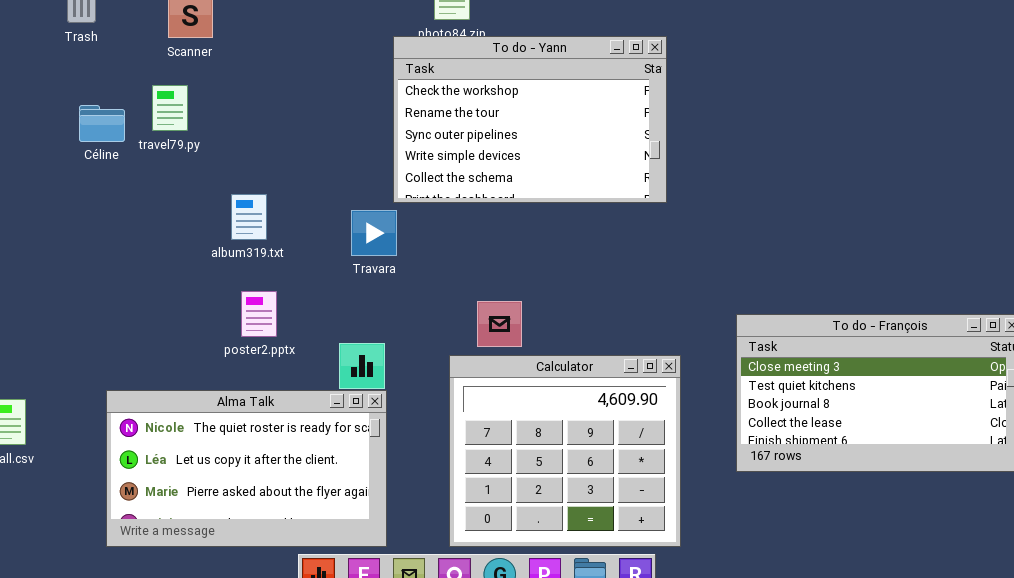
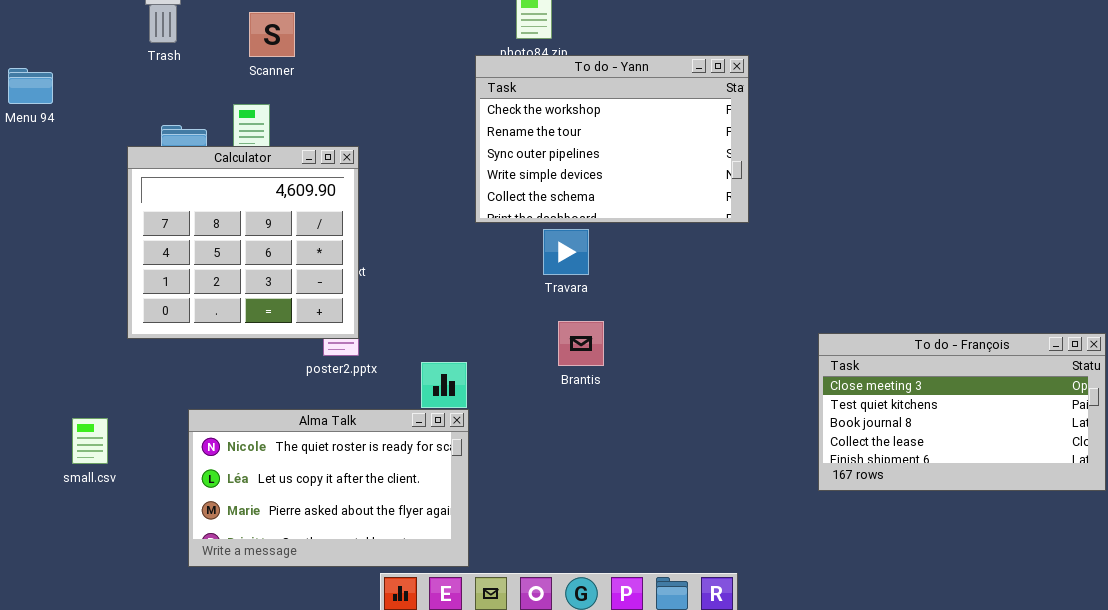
Travara: [351,210,397,256] -> [543,229,589,275], moved
Calculator: [449,355,681,547] -> [127,146,359,339], moved

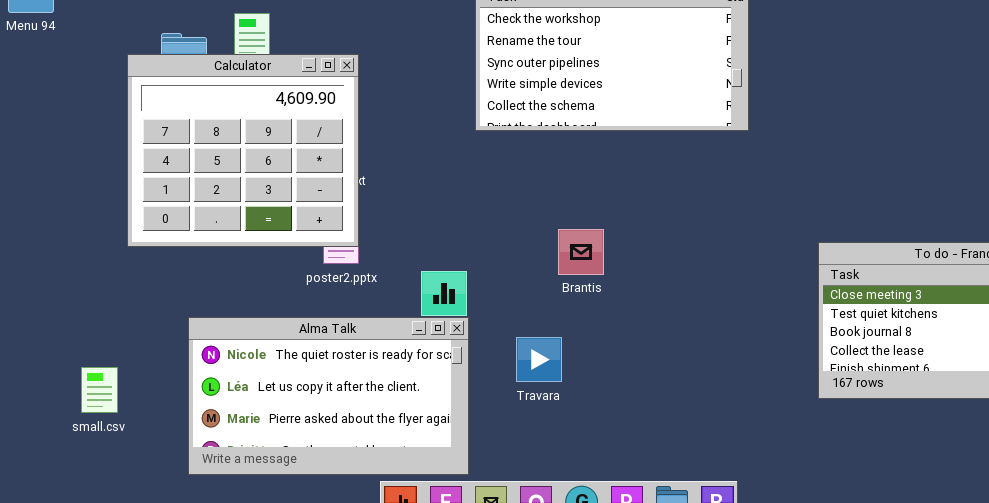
Travara: [543,229,589,275] -> [516,337,562,382], moved
small.csv: [72,418,108,464] -> [81,367,118,413], moved

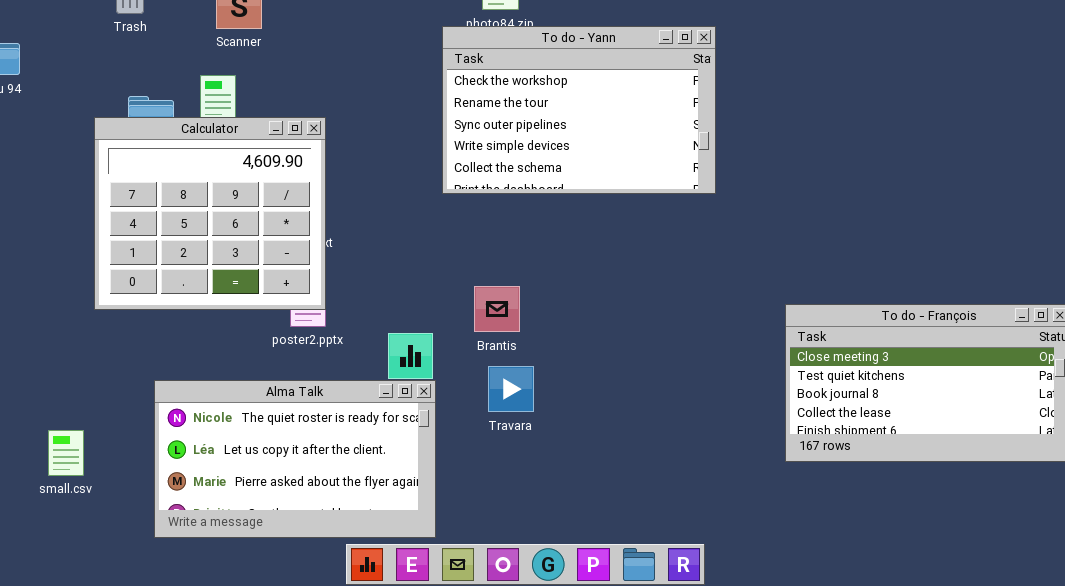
Brantis: [558,229,604,275] -> [474,286,520,332], moved
Travara: [516,337,562,382] -> [488,366,534,412], moved

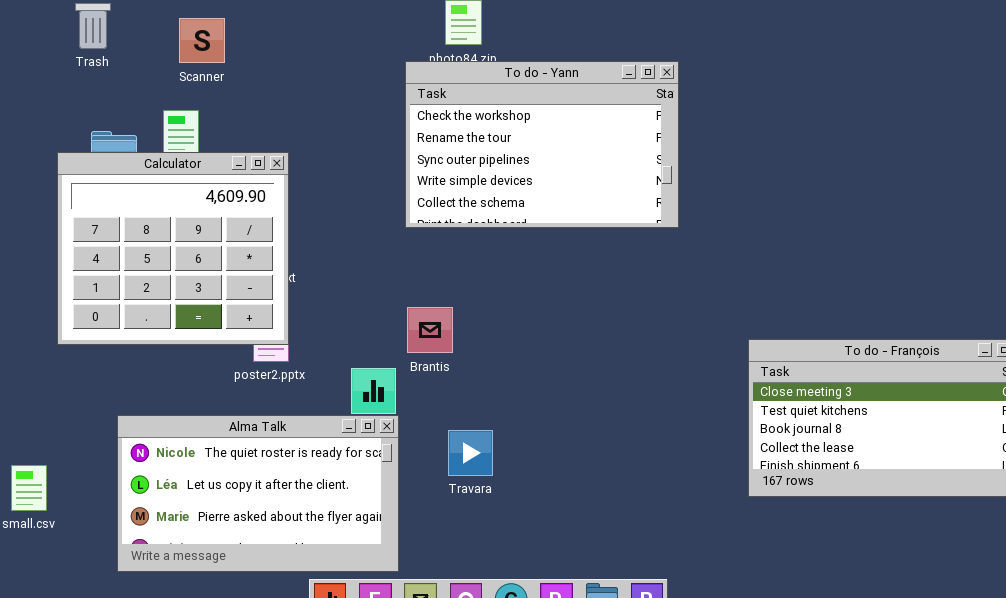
Brantis: [474,286,520,332] -> [407,307,453,353], moved
Travara: [488,366,534,412] -> [448,430,493,476], moved

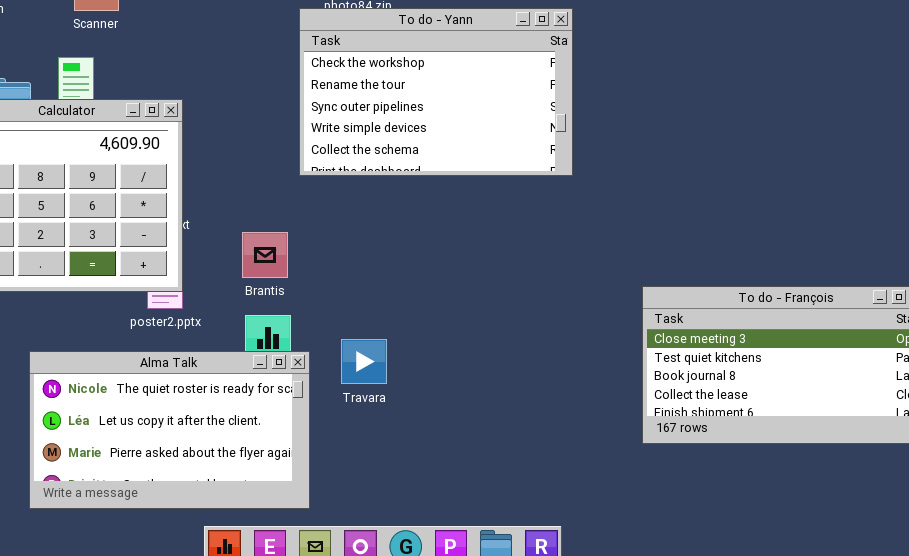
Brantis: [407,307,453,353] -> [242,232,288,278], moved
Alma Talk: [117,415,399,572] -> [29,351,310,509], moved
Travara: [448,430,493,476] -> [341,339,387,384], moved

